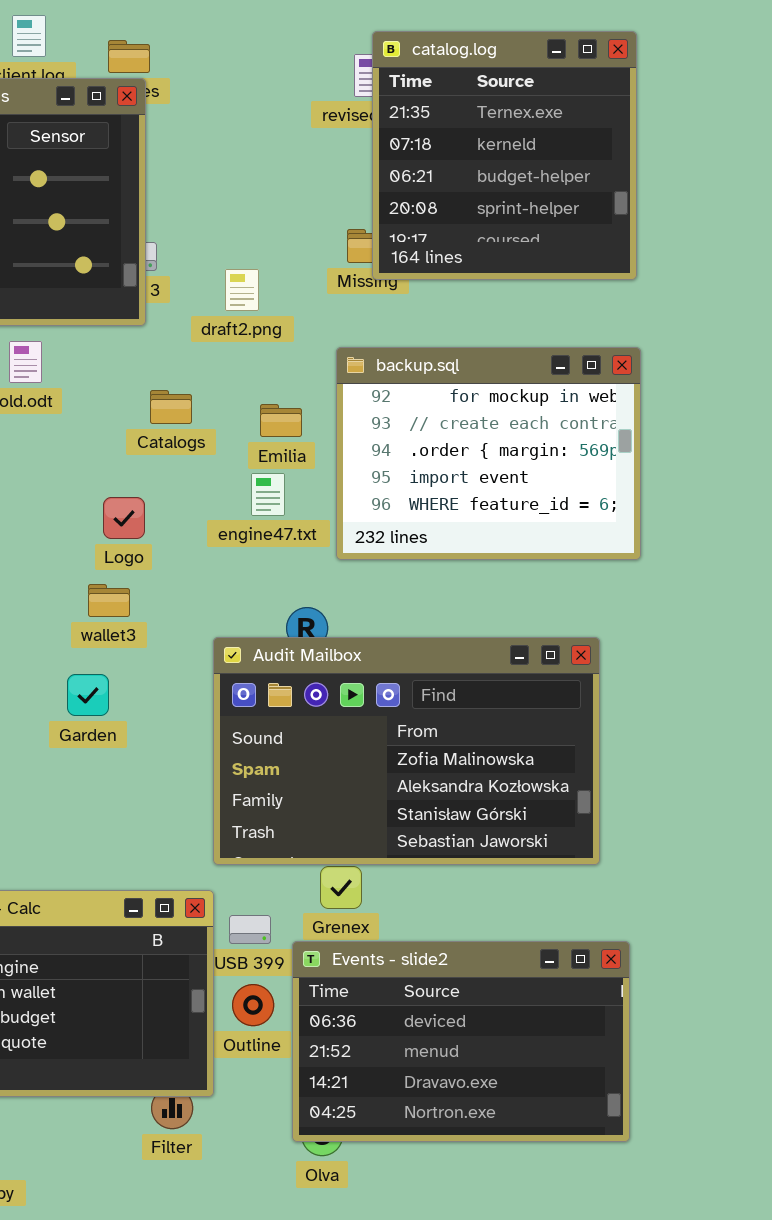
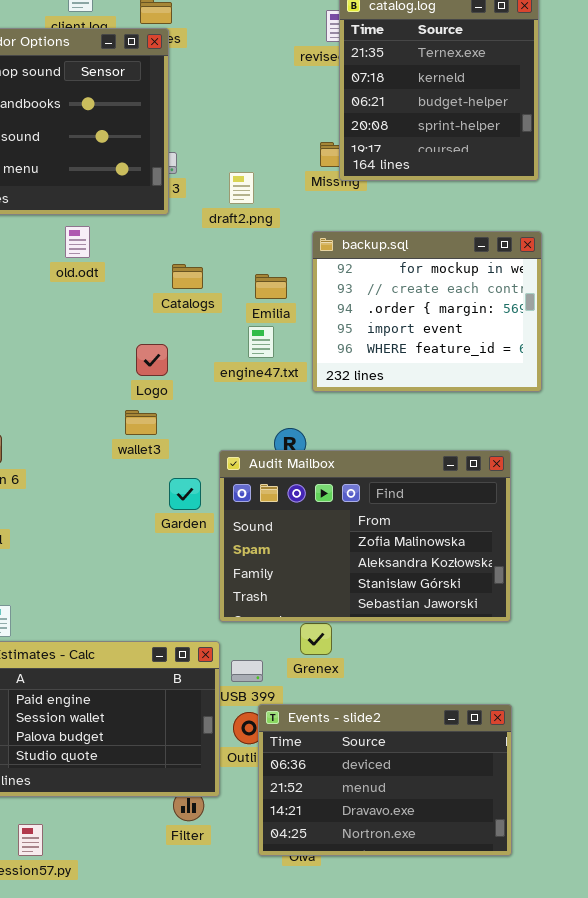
Garden: [67,674,109,716] -> [169,478,201,510], moved
Events - slide2: [292,941,630,1142] -> [258,704,512,856], moved

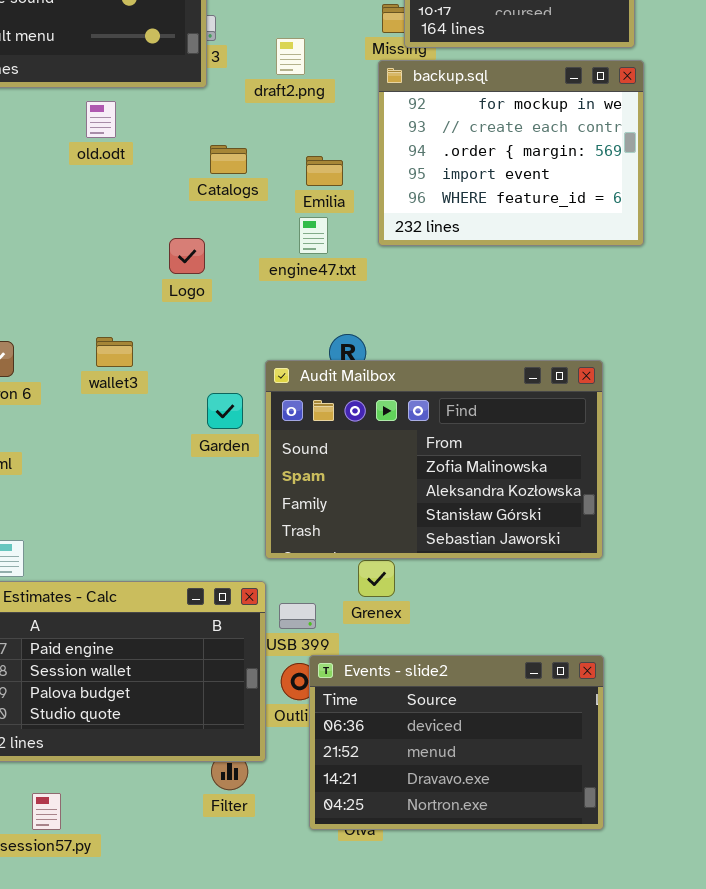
backup.sql: [312,231,542,392] -> [378,60,644,246], moved
wallet3: [125,410,157,435] -> [96,337,133,367], moved

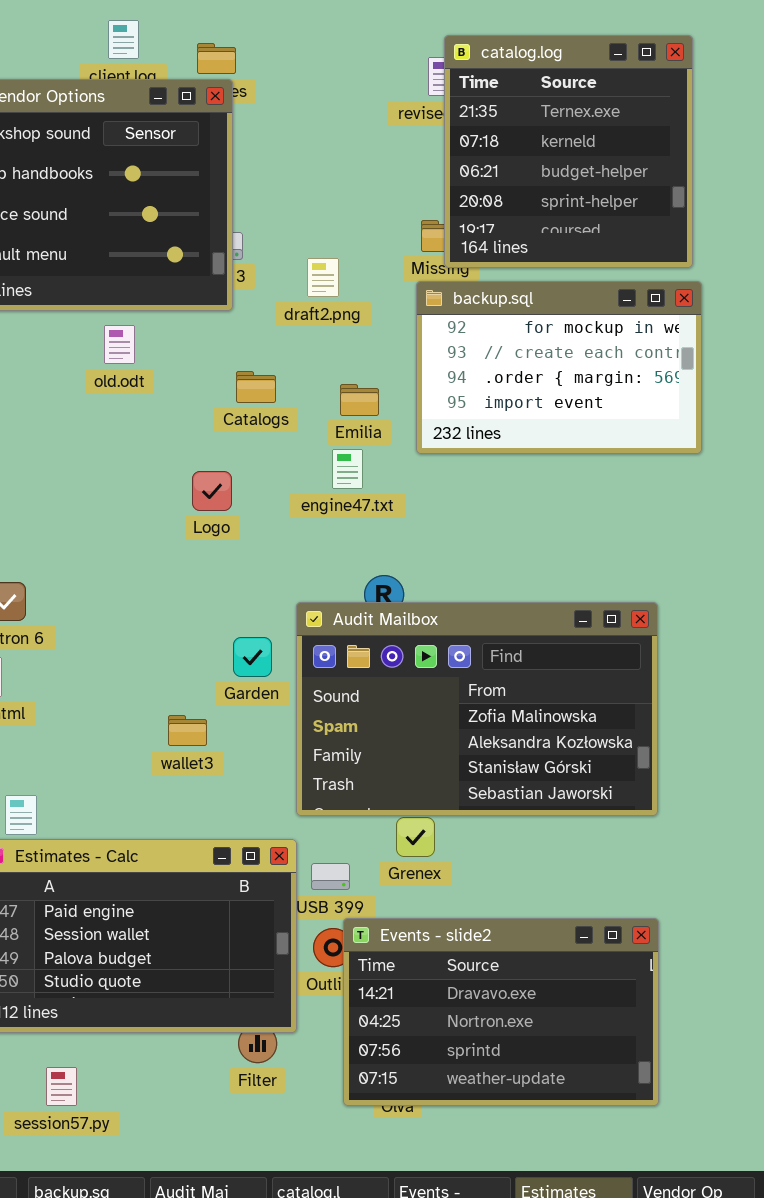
backup.sql: [378,60,644,246] -> [416,281,702,454], resized
wallet3: [96,337,133,367] -> [168,715,207,746], moved
Events - slide2: [309,655,604,830] -> [343,918,659,1106], scrolled down 2 rows

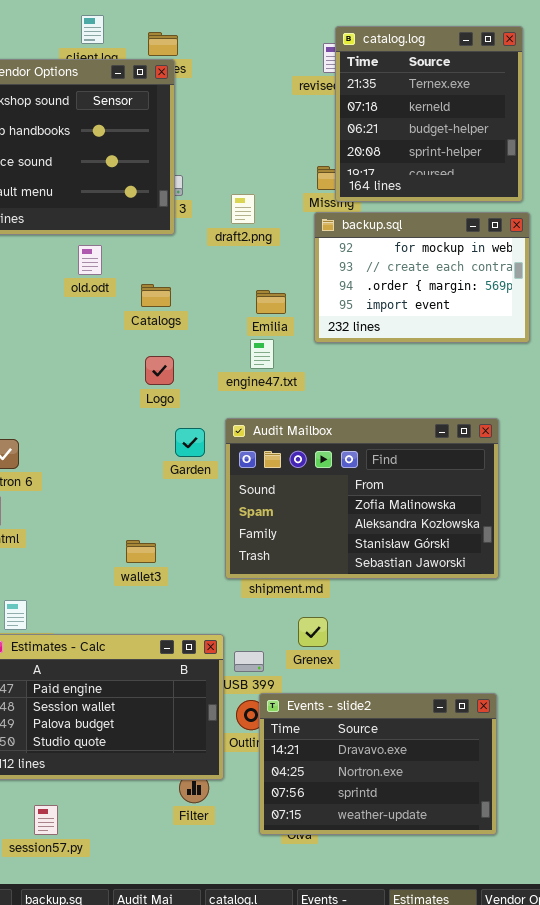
Catalogs: [236,371,276,403] -> [141,284,171,307], moved
Audit Mailbox: [296,602,658,816] -> [225,418,499,579], moved
Garden: [233,637,272,677] -> [175,428,205,457], moved

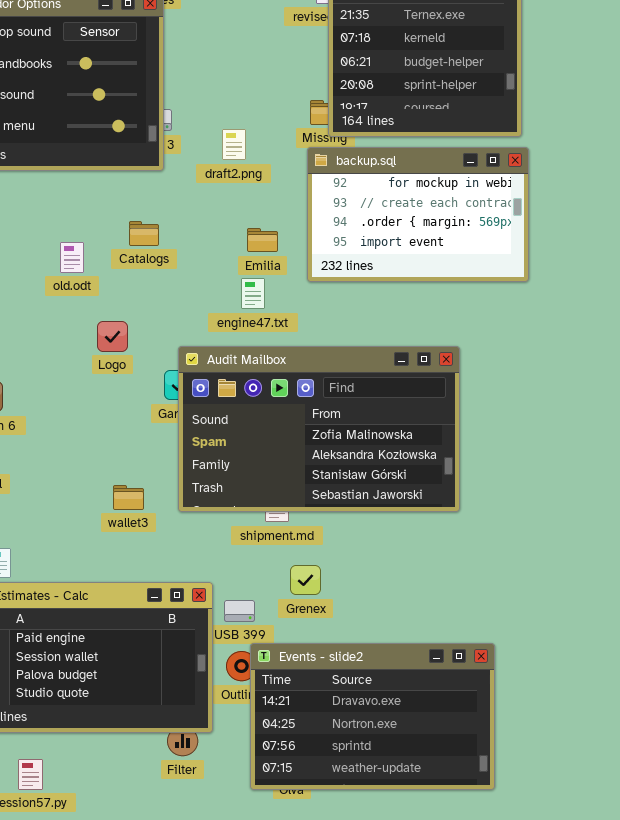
old.odt: [78,245,102,275] -> [60,242,84,273], moved
Logo: [145,356,174,385] -> [97,321,128,352], moved
Audit Mailbox: [225,418,499,579] -> [178,346,460,512], moved

